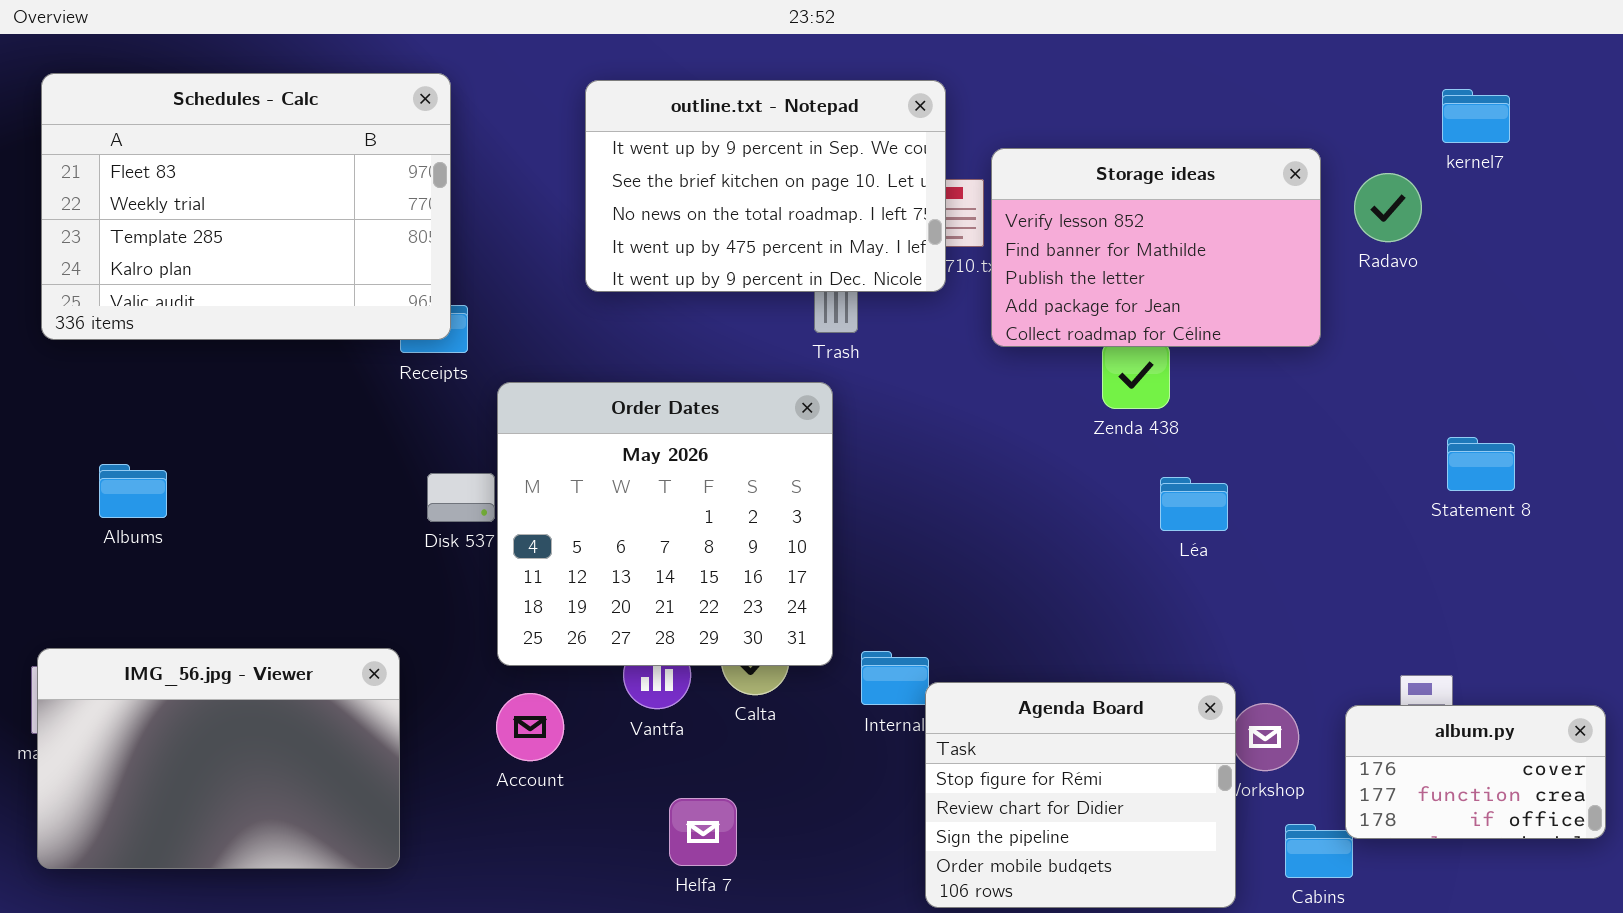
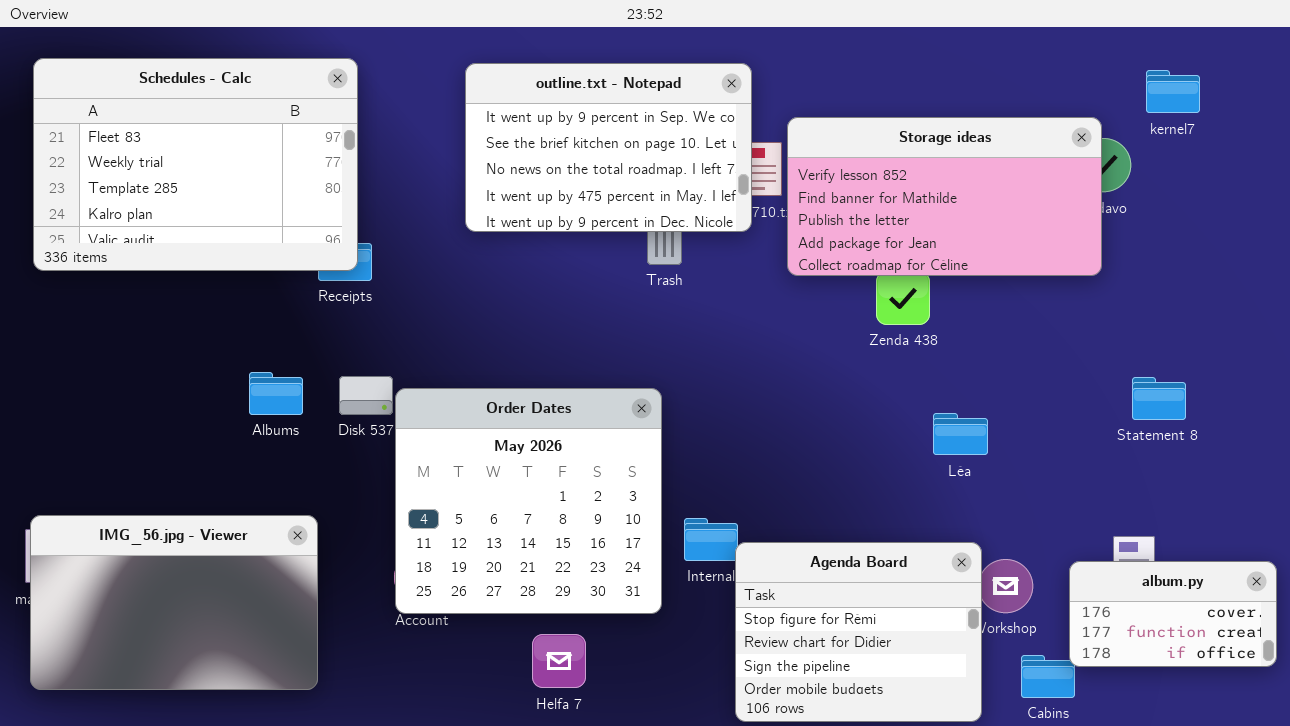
Storage ideas: [991,148,1321,347] -> [787,117,1102,276], resized
Order Dates: [497,382,833,666] -> [395,388,662,614], moved
Statement 8: [1447,437,1515,491] -> [1132,377,1186,420], moved
Albums: [99,464,167,518] -> [249,372,303,415], moved
Léa: [1160,477,1228,531] -> [933,413,988,455], moved

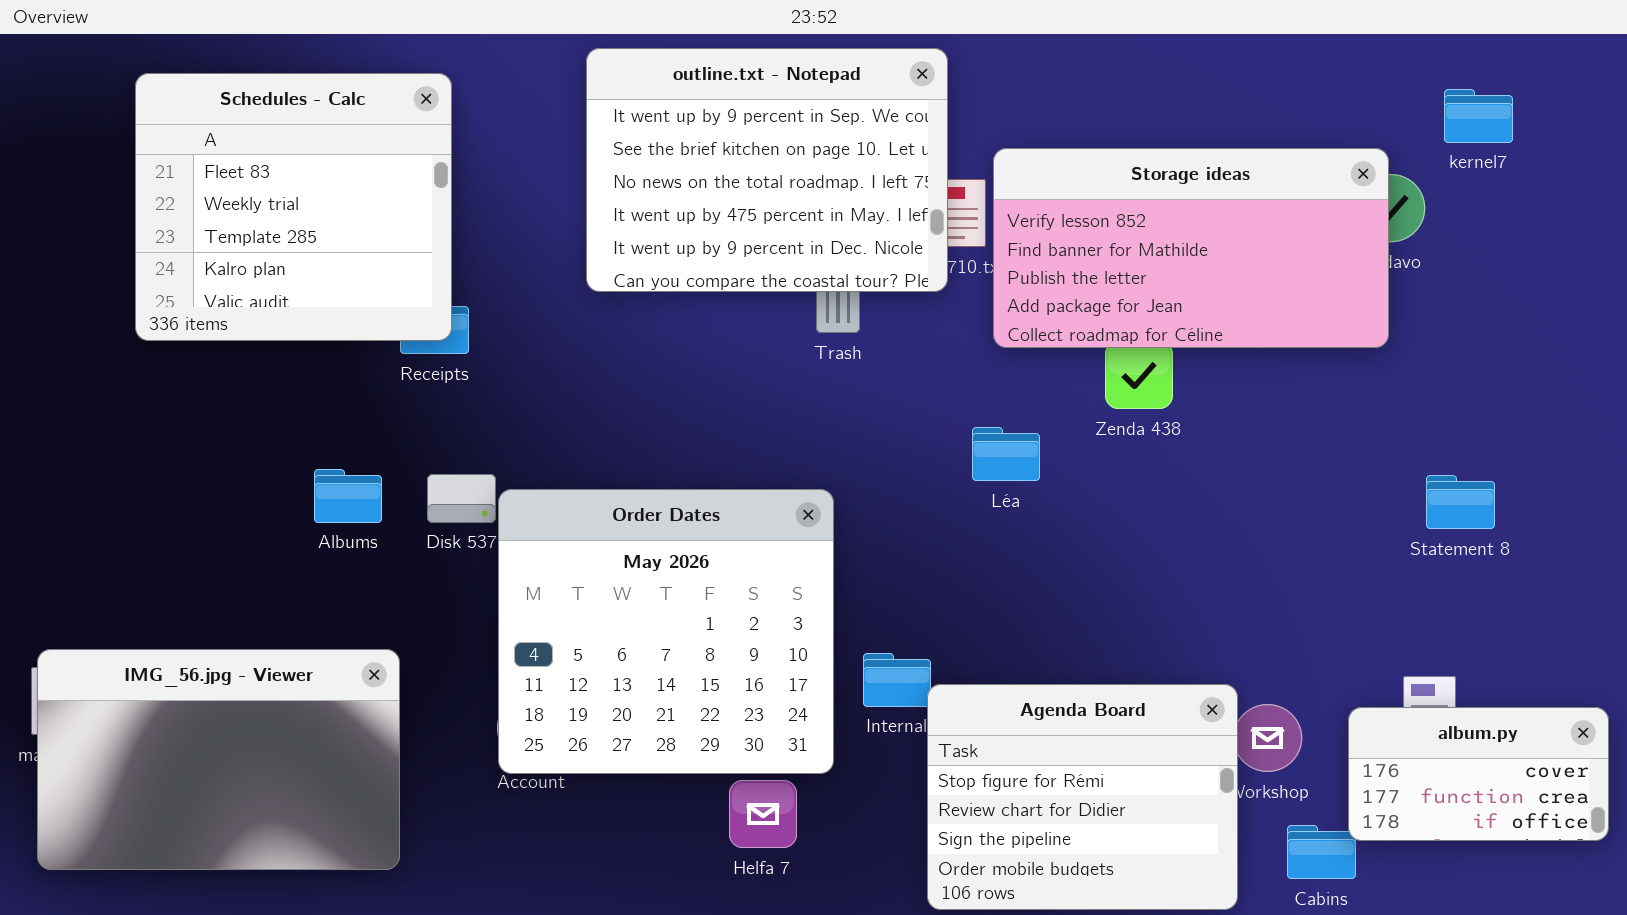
Schedules - Calc: [33,58,358,271] -> [135,73,452,341], resized
outline.txt - Notepad: [465,63,752,232] -> [586,48,948,292], resized
Léa: [933,413,988,455] -> [972,427,1040,481], moved
Helfa 7: [532,634,586,688] -> [729,780,797,848], moved

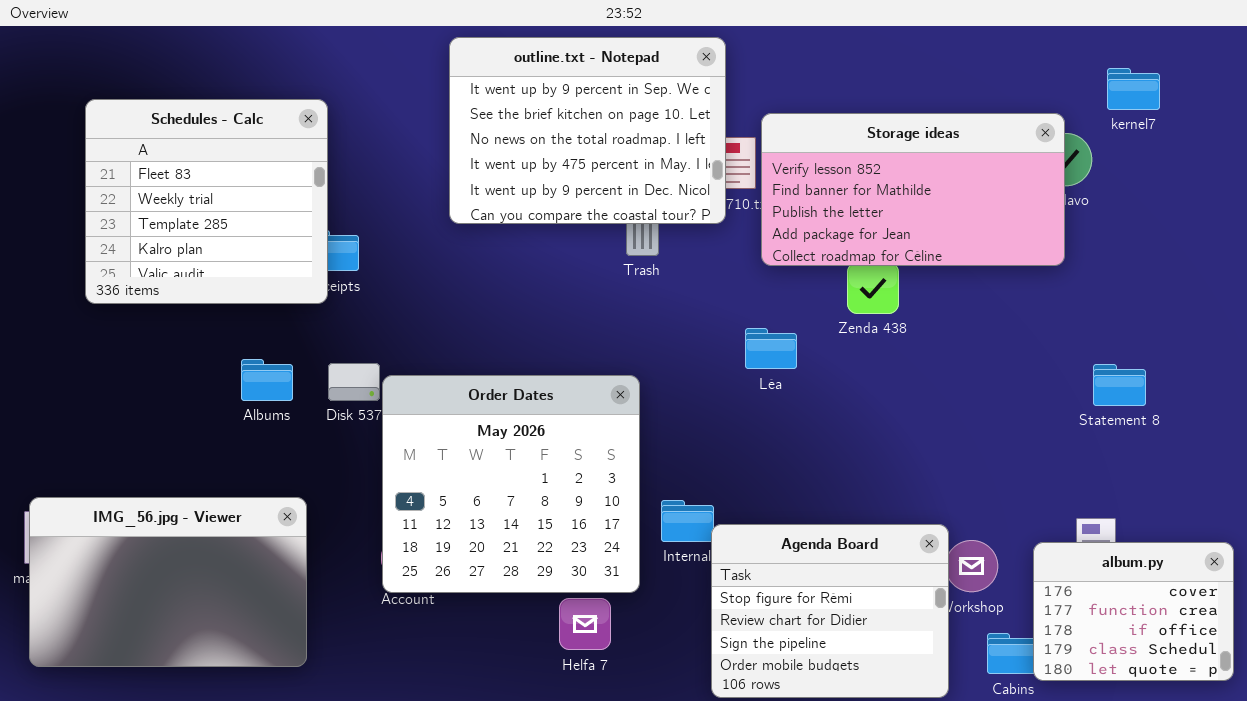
Schedules - Calc: [135,73,452,341] -> [85,99,328,304], moved
album.py: [1348,707,1609,841] -> [1033,542,1234,681], resized

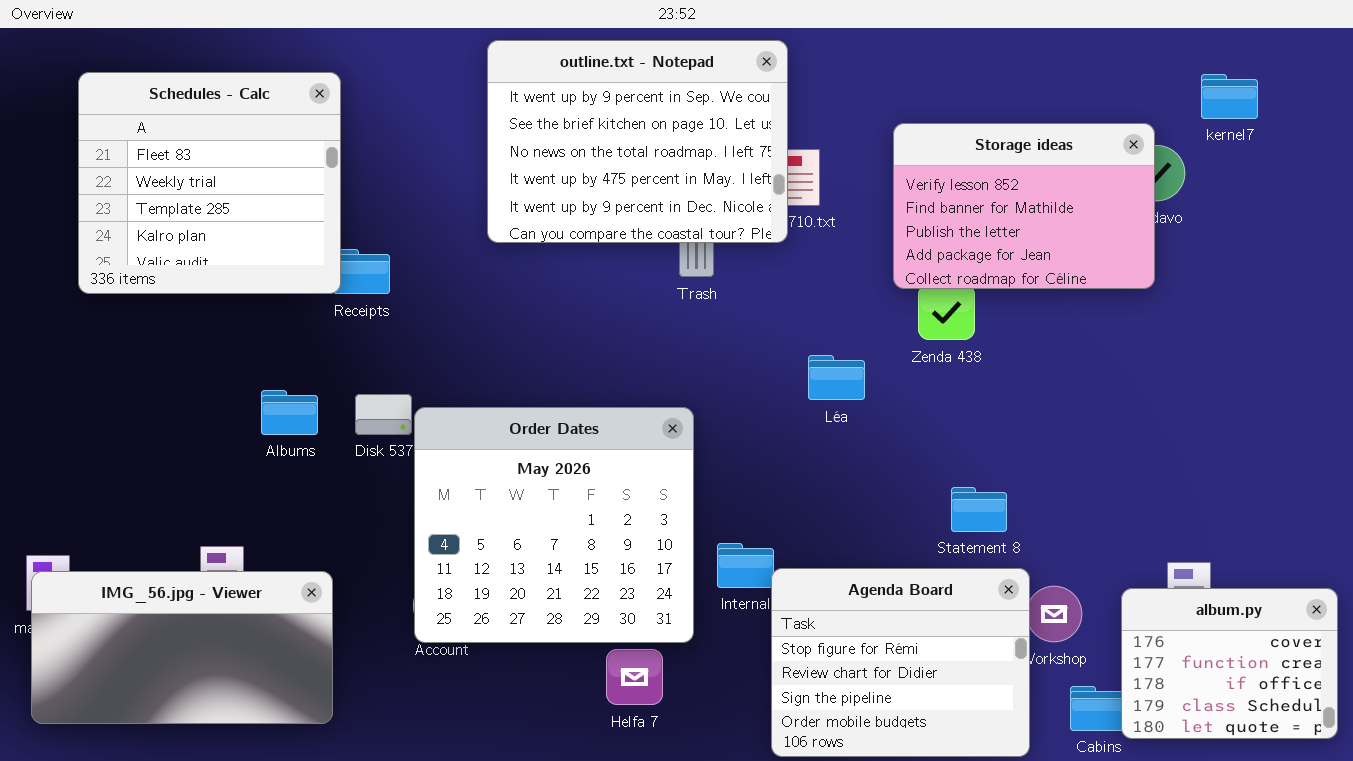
Schedules - Calc: [85,99,328,304] -> [78,72,341,294], moved
Storage ideas: [761,113,1065,266] -> [893,123,1155,289], resized
Statement 8: [1093,364,1146,406] -> [951,487,1007,532], moved
IMG_56.jpg - Viewer: [29,497,307,667] -> [31,571,333,724], resized

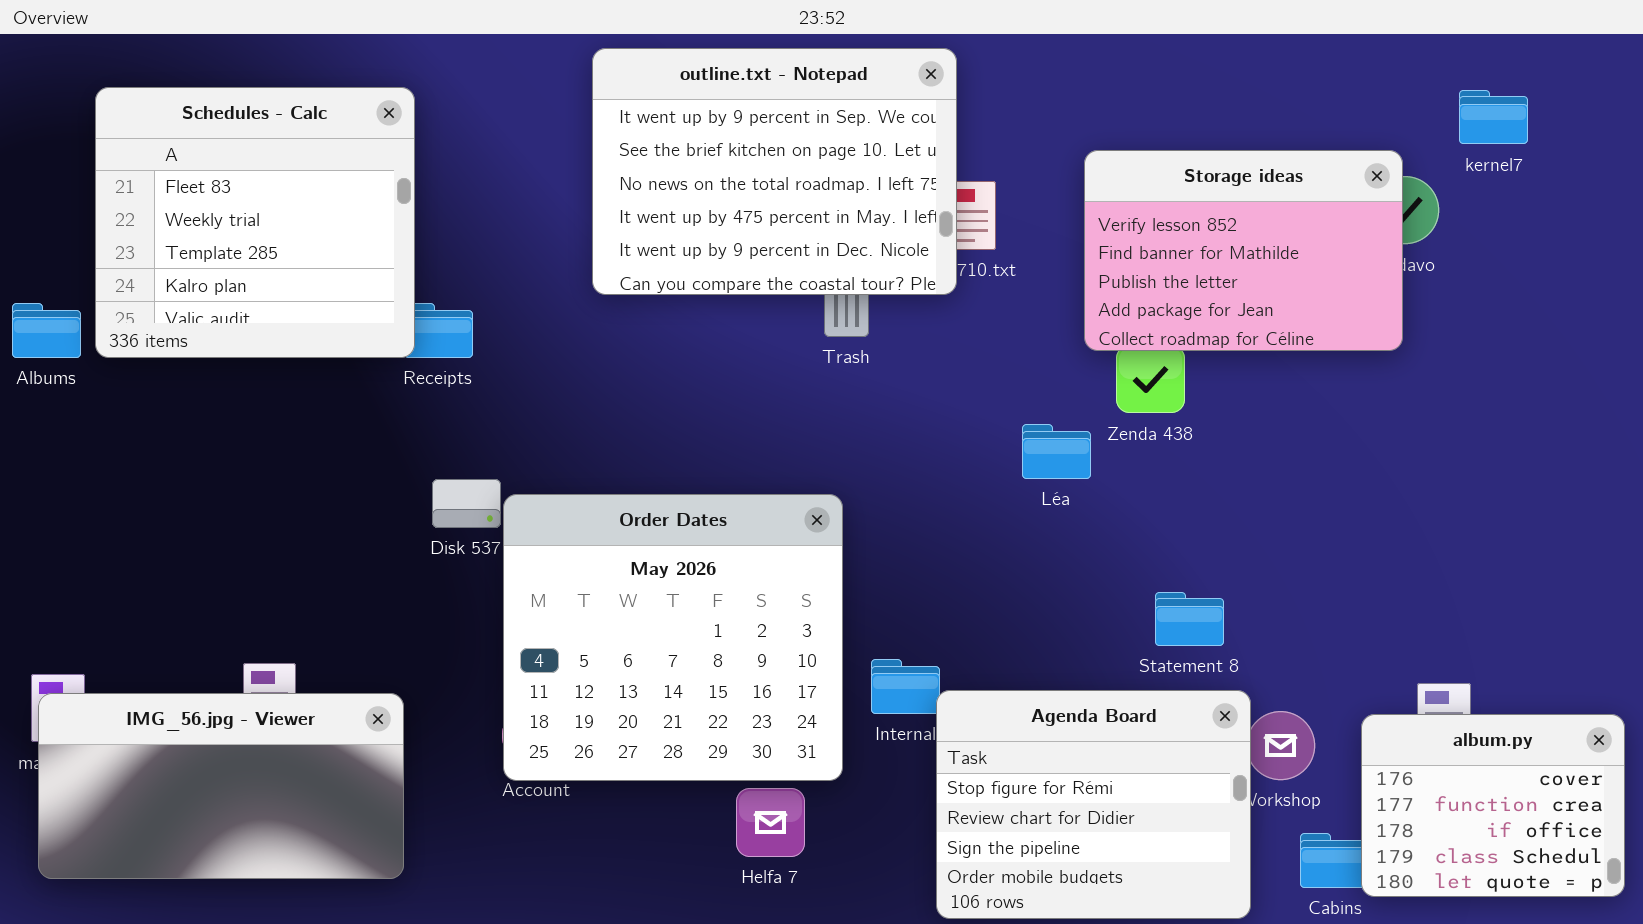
Léa: [808,355,865,400] -> [1022,424,1091,479], moved
Albums: [261,390,318,435] -> [12,303,81,358], moved

